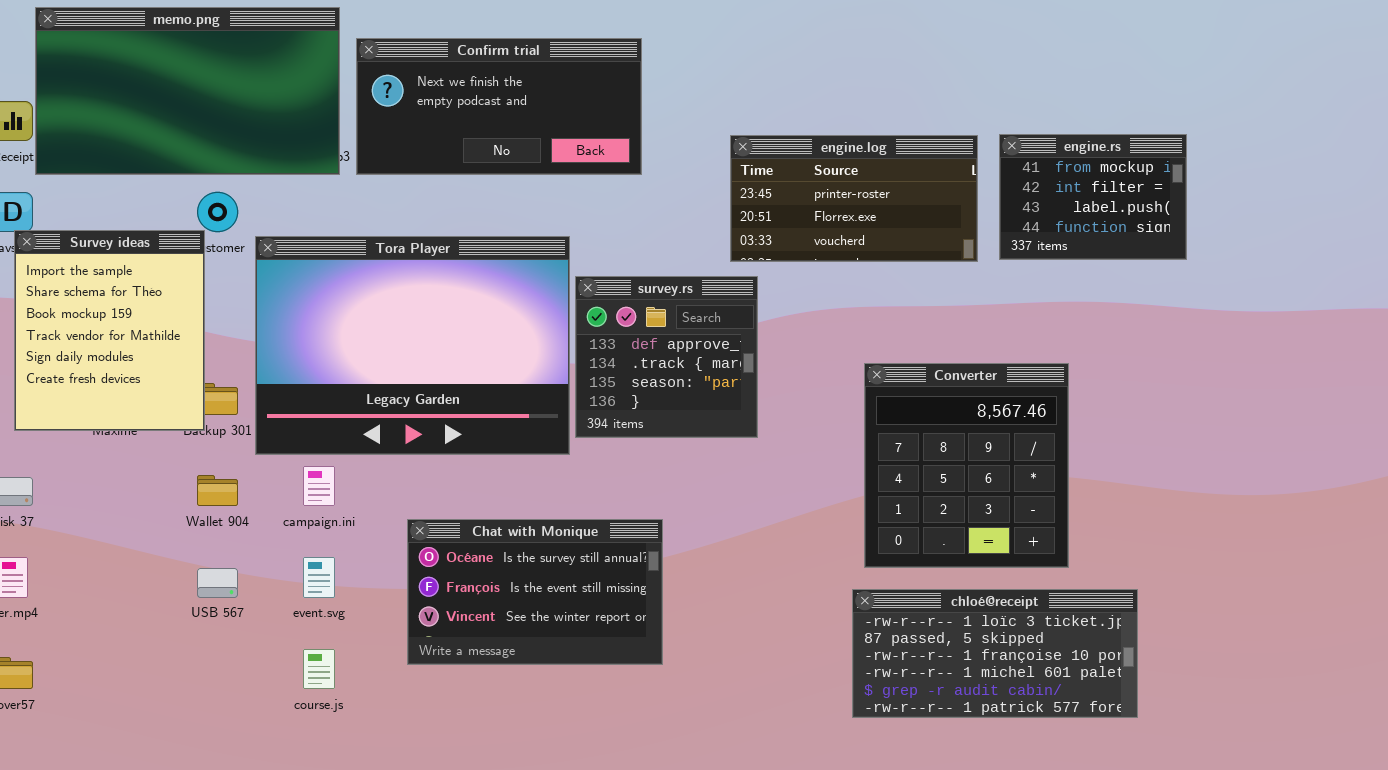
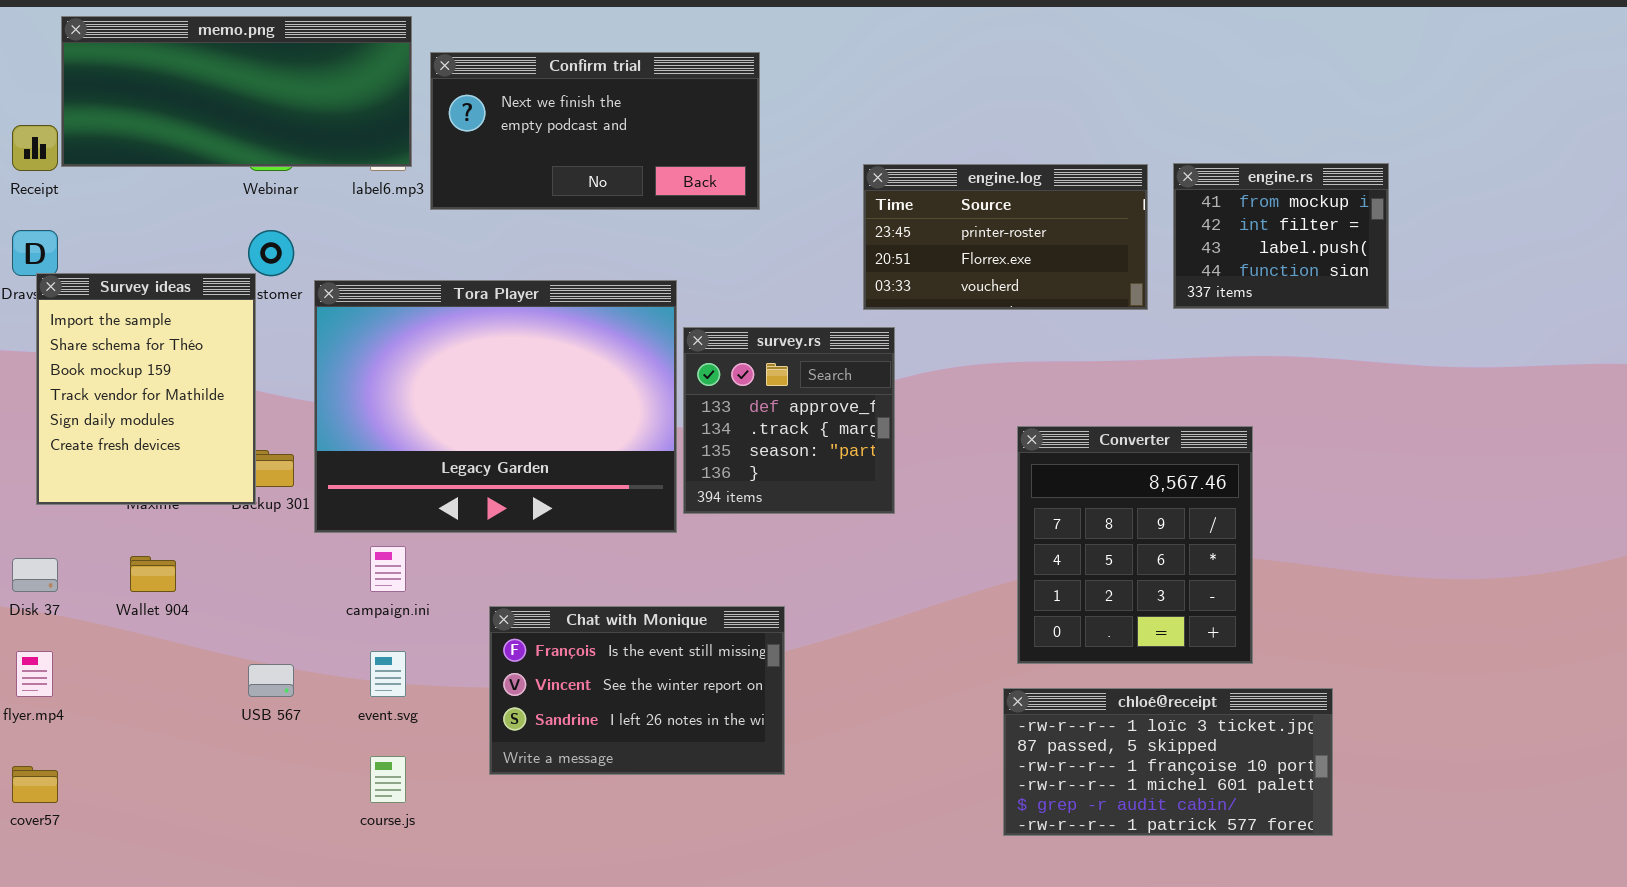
memo.png: [35,7,340,175] -> [61,16,412,167], resized
Wallet 904: [197,475,238,506] -> [130,556,176,592], moved
Chat with Monique: [407,519,663,665] -> [489,606,785,775], scrolled down 1 row

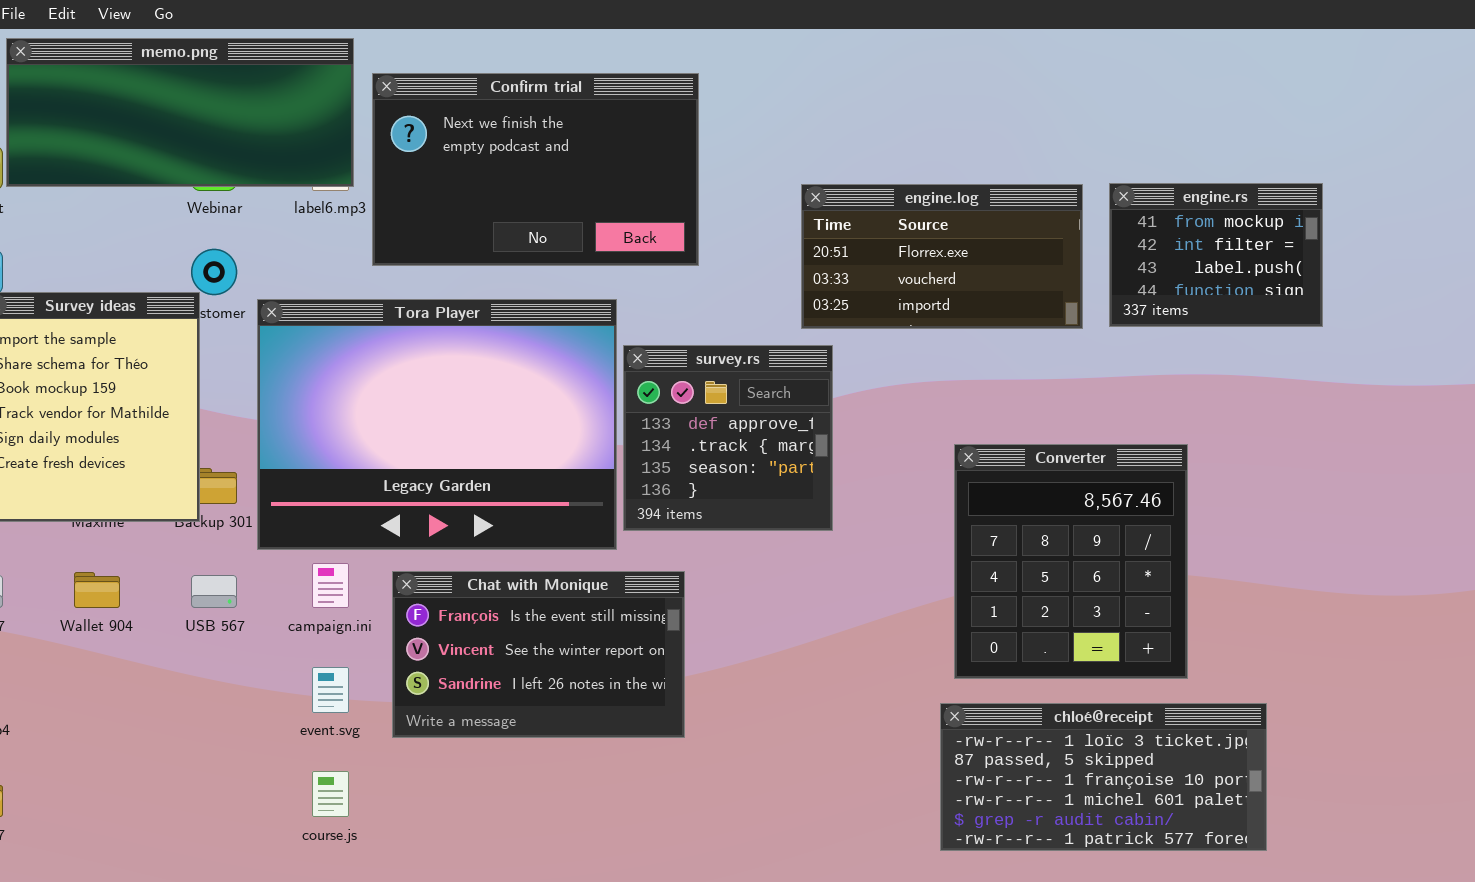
Confirm trial: [430,52,760,210] -> [372,73,699,266], resized
engine.log: [863,164,1148,310] -> [801,184,1083,329], scrolled down 1 row
Chat with Monique: [489,606,785,775] -> [392,571,685,738], moved
USB 567: [248,664,294,697] -> [191,575,237,608], moved

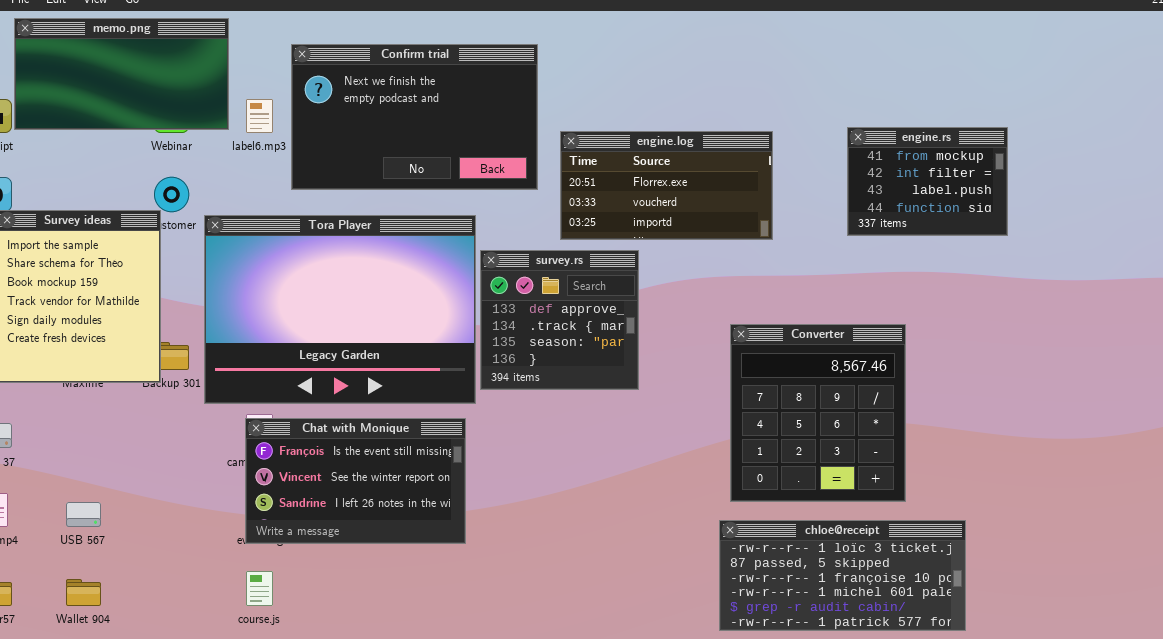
memo.png: [6,38,354,187] -> [14,18,229,130], resized
engine.log: [801,184,1083,329] -> [560,131,773,240], moved
Chat with Monique: [392,571,685,738] -> [245,418,466,544], moved
Wallet 904: [74,572,120,608] -> [66,579,101,606], moved
USB 567: [191,575,237,608] -> [66,502,101,527], moved

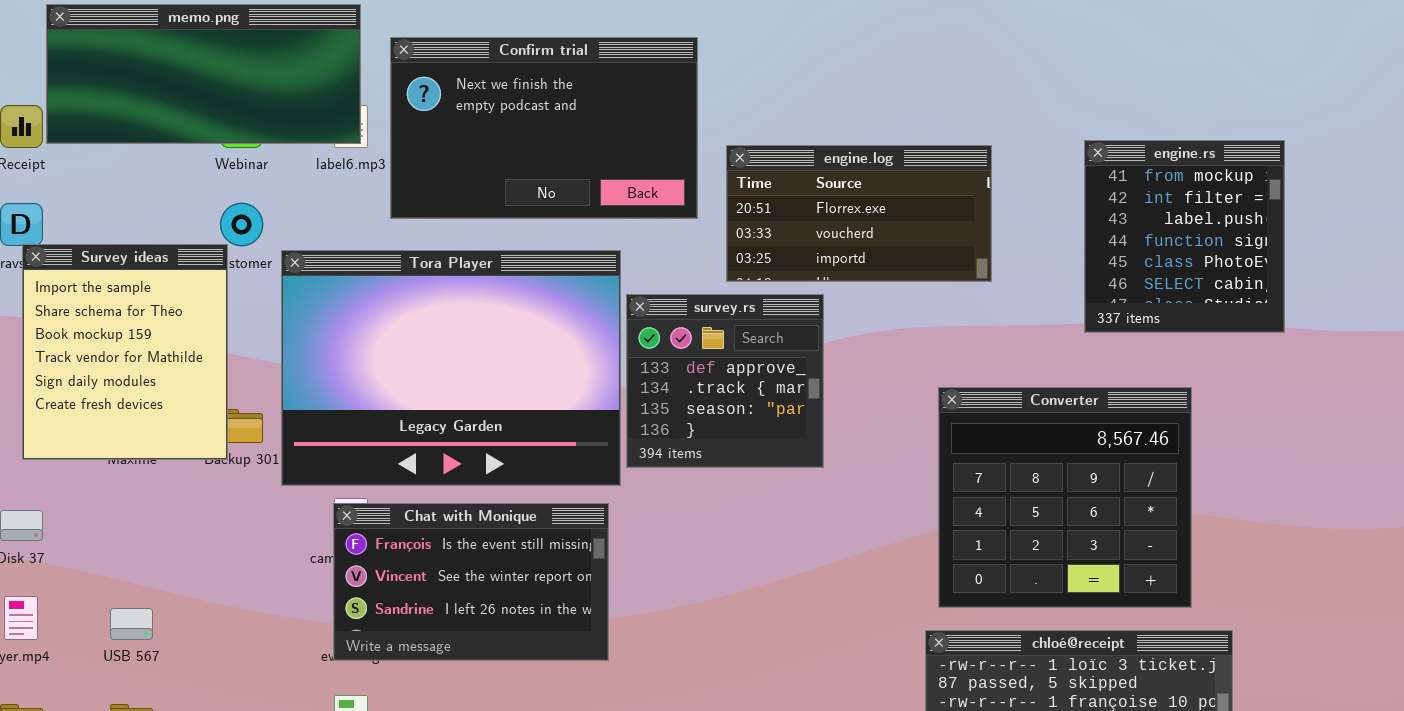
memo.png: [14,18,229,130] -> [46,4,361,144], resized
engine.rs: [847,127,1008,236] -> [1084,140,1285,333], resized
Converter: [730,324,906,502] -> [938,387,1192,608], resized

